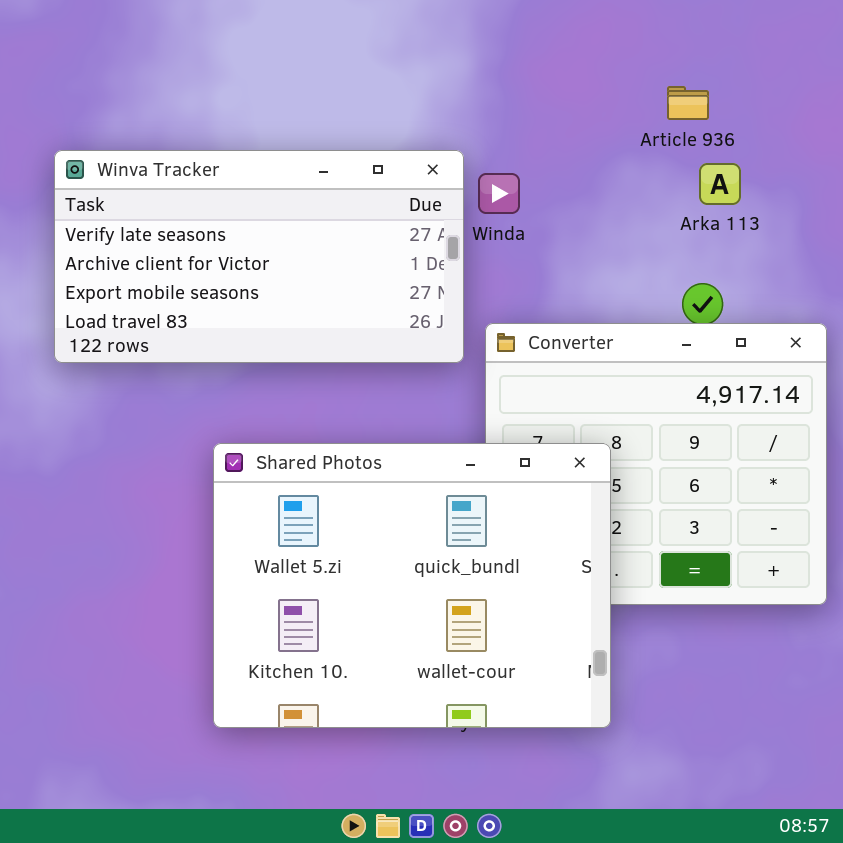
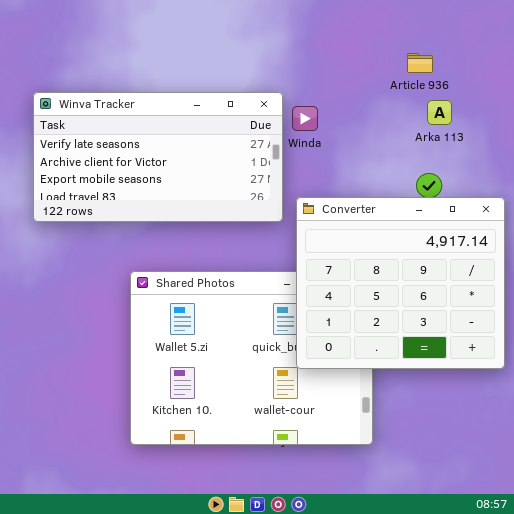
Converter: [485,323,827,605] -> [296,197,505,369], raised

